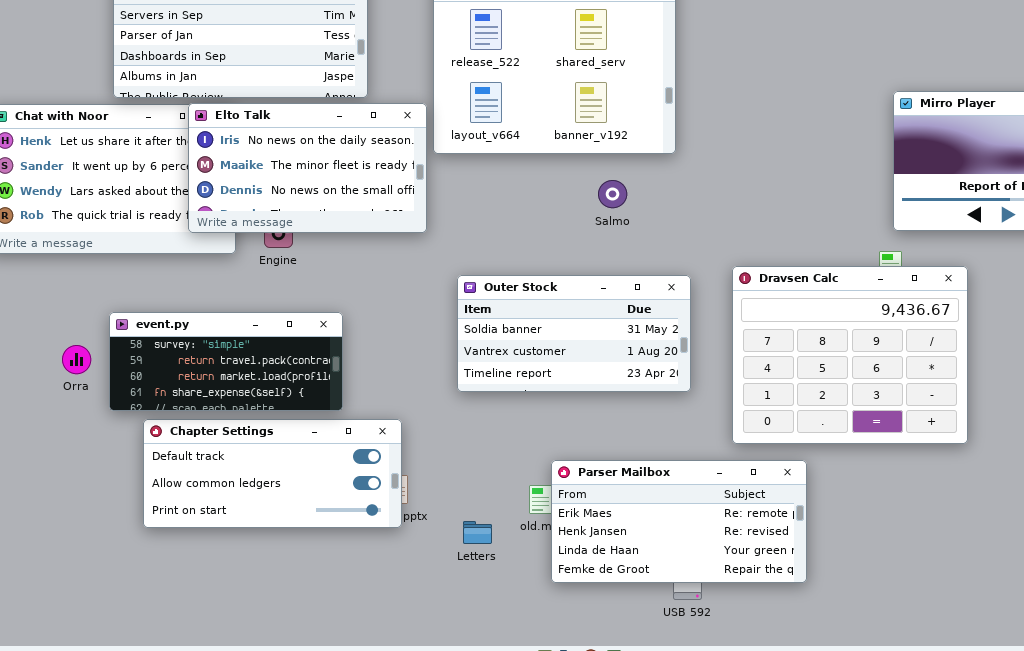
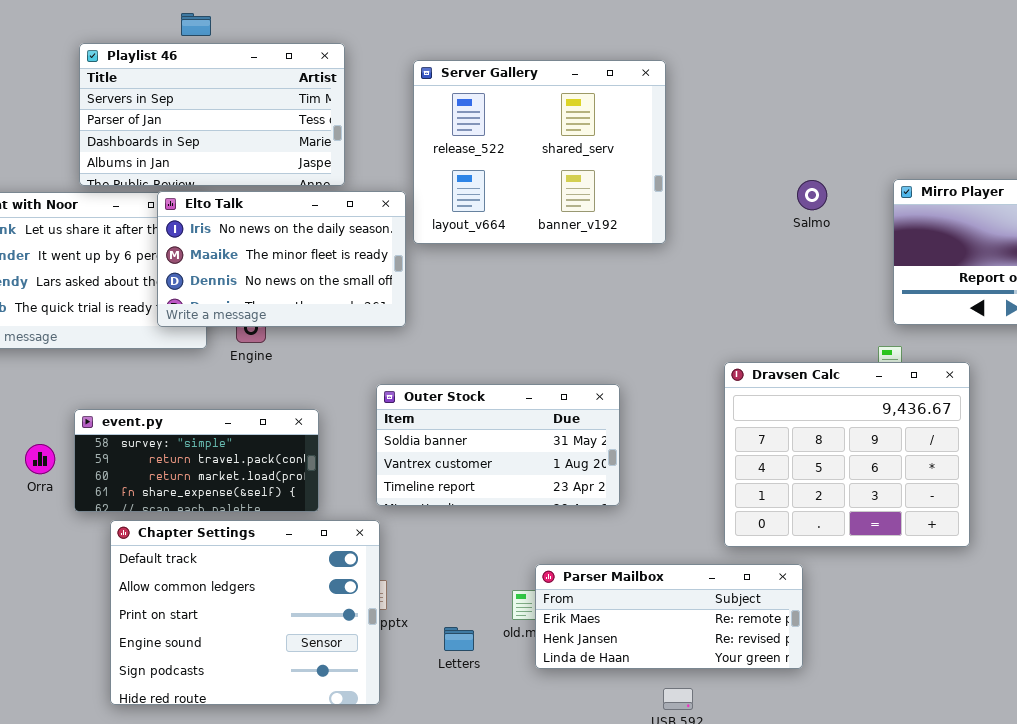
Salmo: [598,180,627,208] -> [797,180,827,210], moved
Outer Stock: [457,275,691,392] -> [376,384,620,506], moved
Chapter Settings: [143,419,402,528] -> [110,520,380,705], resized
Parser Mailbox: [551,460,807,583] -> [535,564,803,669], resized

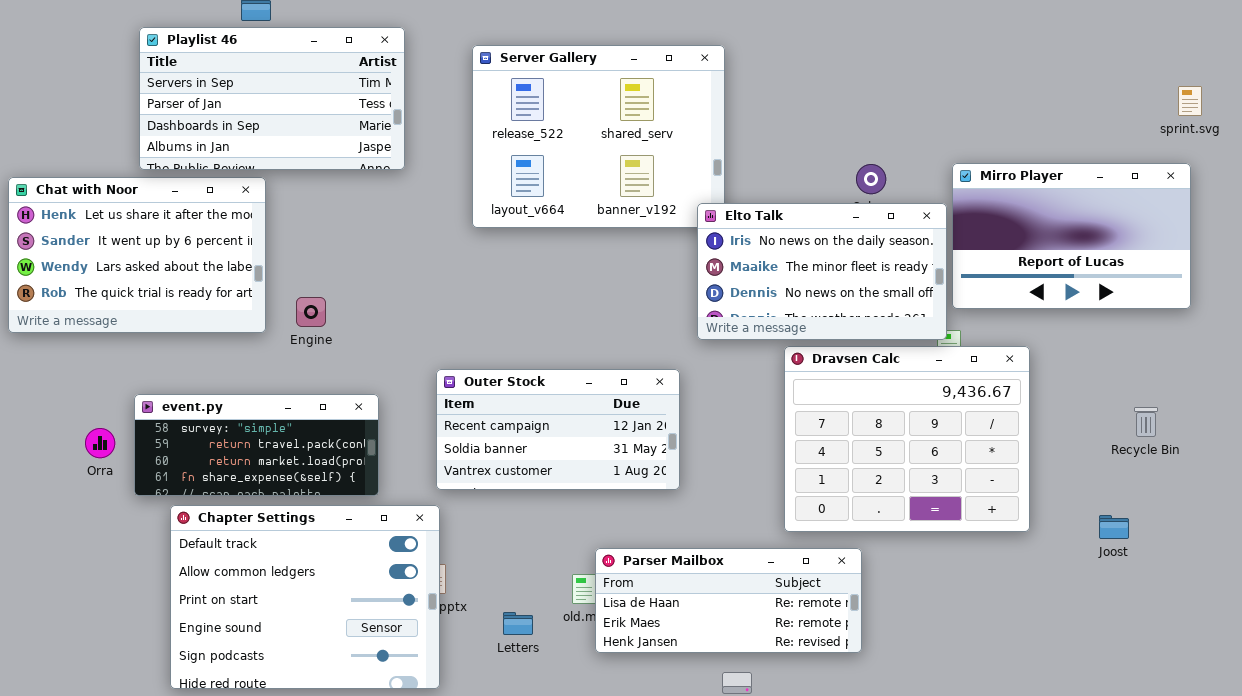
Elto Talk: [157,191,406,327] -> [697,203,947,340], moved
Outer Stock: [376,384,620,506] -> [436,369,680,490], scrolled up 1 row
Parser Mailbox: [535,564,803,669] -> [595,548,862,653], scrolled up 1 row

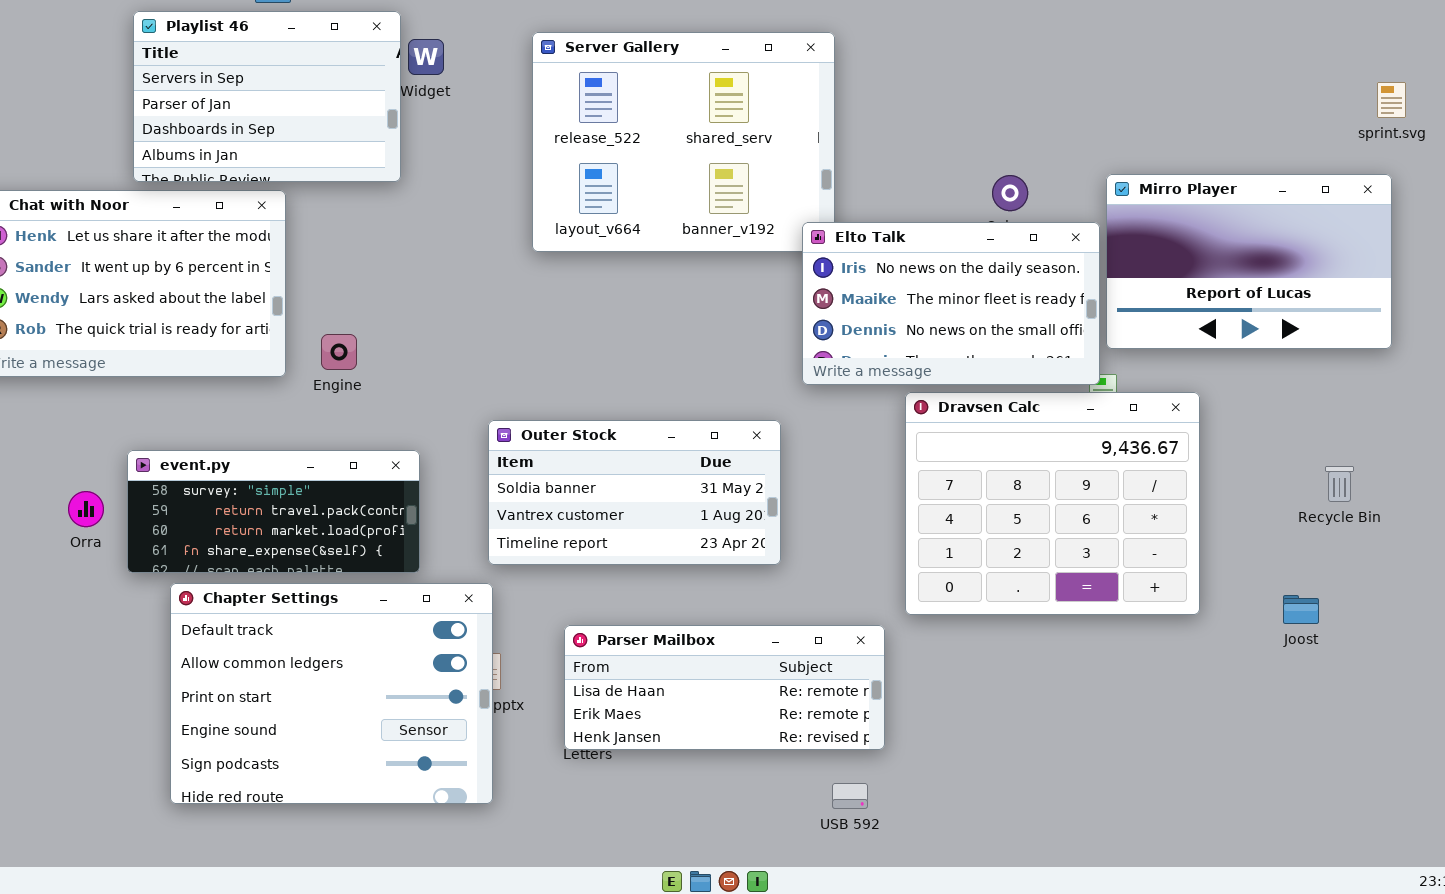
Playlist 46: [139,27,405,170] -> [133,11,401,182], resized
Outer Stock: [436,369,680,490] -> [488,420,781,565], scrolled down 1 row
Parser Mailbox: [595,548,862,653] -> [564,625,885,750], moved

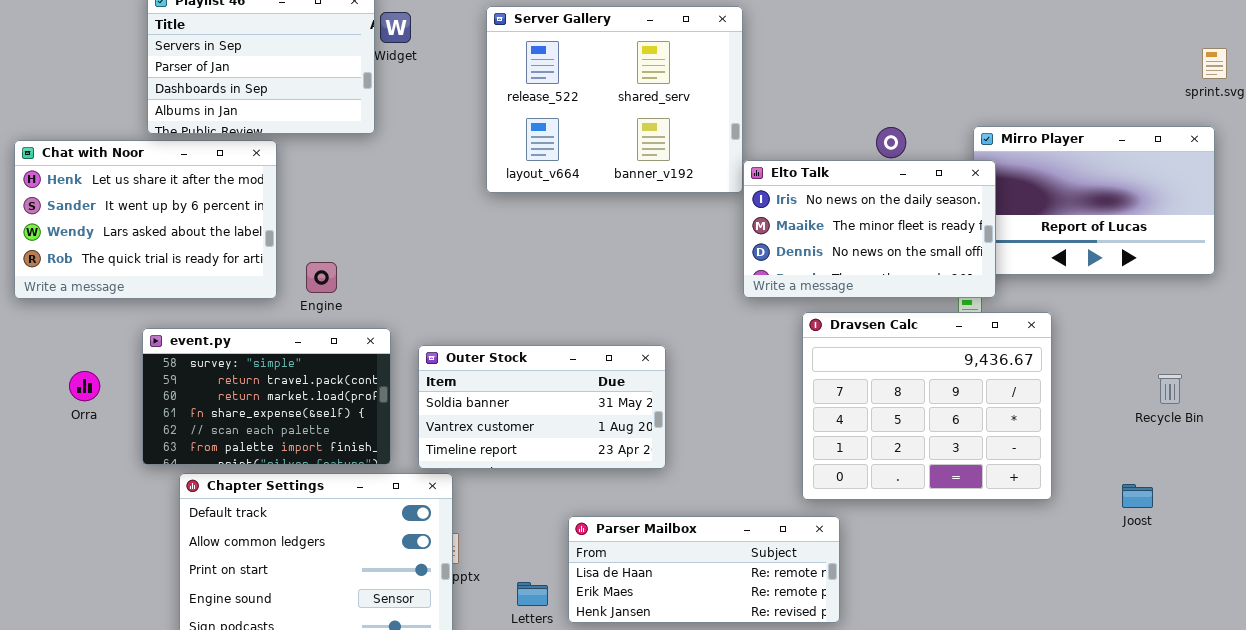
Elto Talk: [802,222,1100,385] -> [743,160,996,298], moved
Outer Stock: [488,420,781,565] -> [418,345,666,469], moved
event.py: [127,450,420,573] -> [142,328,391,465], resized
Orra: [68,491,104,527] -> [69,371,100,401], moved
Parser Mailbox: [564,625,885,750] -> [568,516,840,623], moved

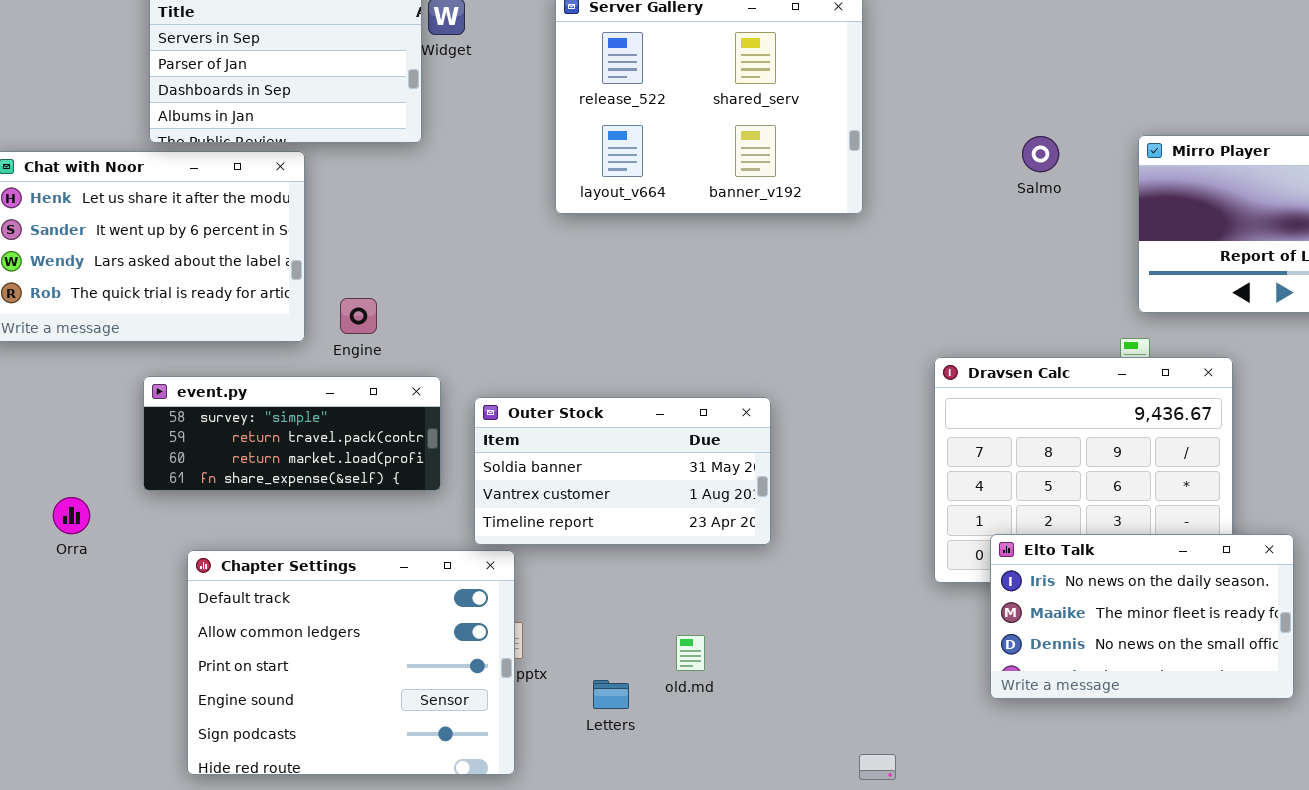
Elto Talk: [743,160,996,298] -> [990,534,1294,699], moved
event.py: [142,328,391,465] -> [143,376,441,491], resized
Orra: [69,371,100,401] -> [53,497,90,534], moved
Parser Mailbox: [568,516,840,623] -> none, closed

